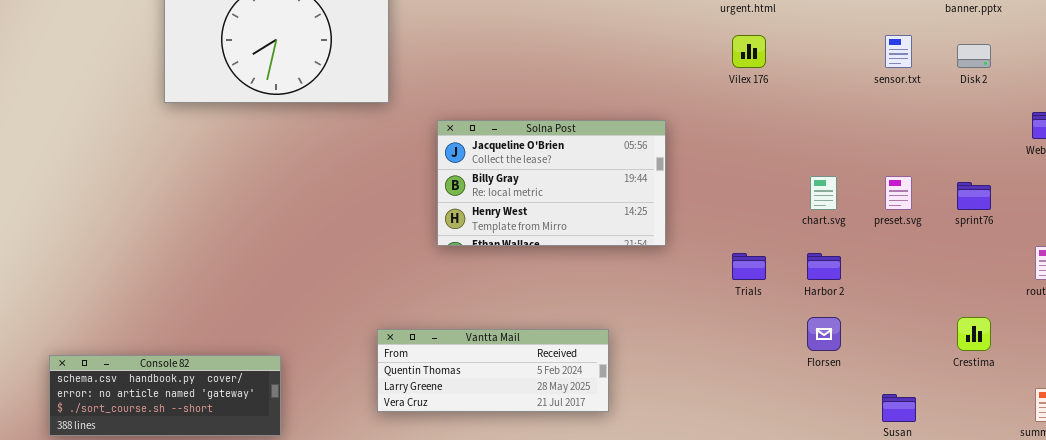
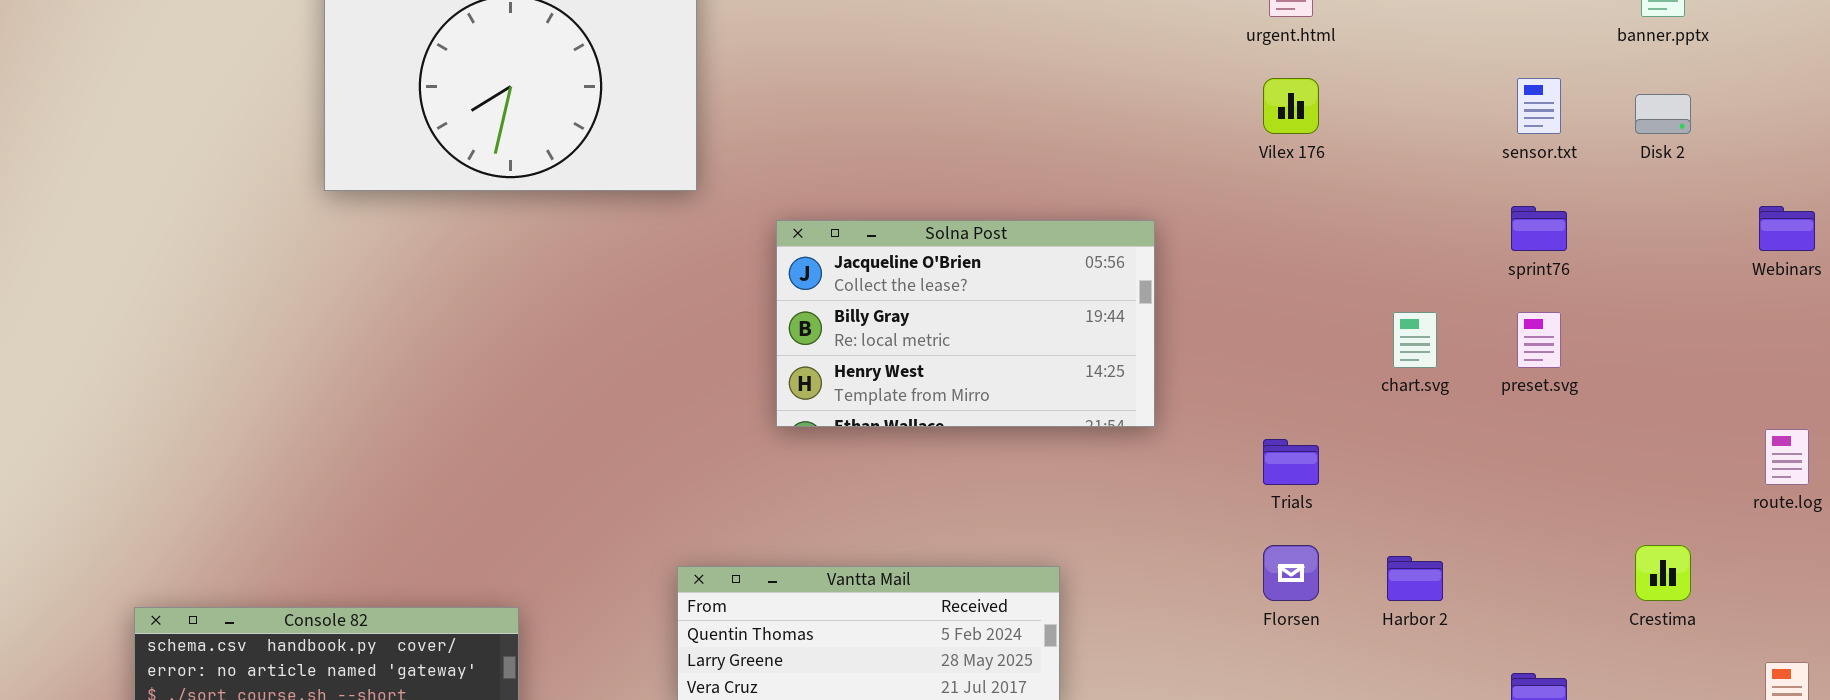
sprint76: [957,182,991,210] -> [1511,206,1567,251], moved
Harbor 2: [807,253,841,280] -> [1387,556,1443,601], moved
Florsen: [807,317,841,351] -> [1263,545,1319,601], moved

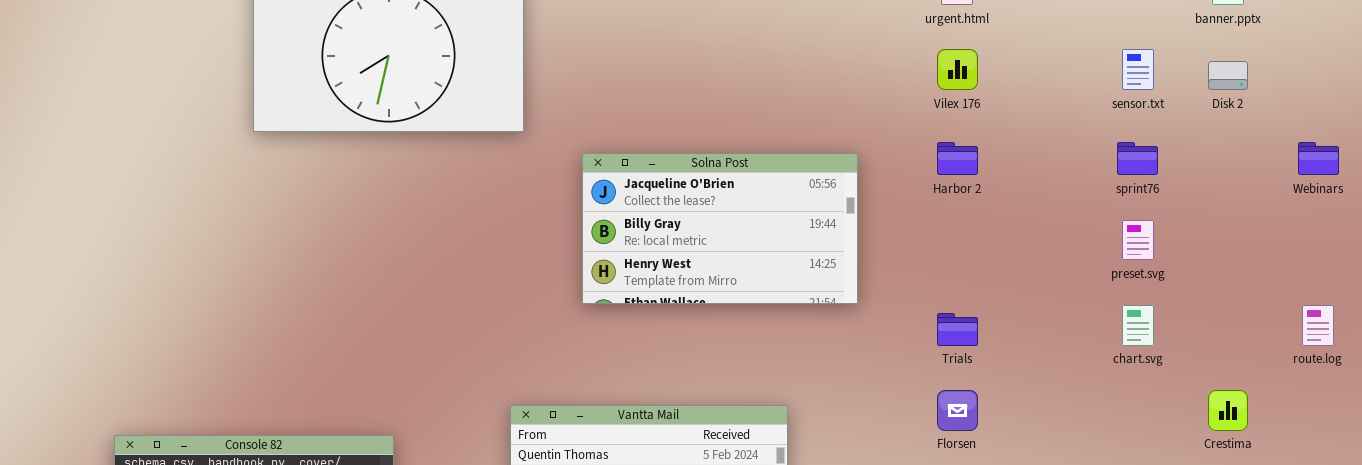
chart.svg: [1393,312,1437,368] -> [1122,305,1154,346], moved
Harbor 2: [1387,556,1443,601] -> [937,142,978,175], moved

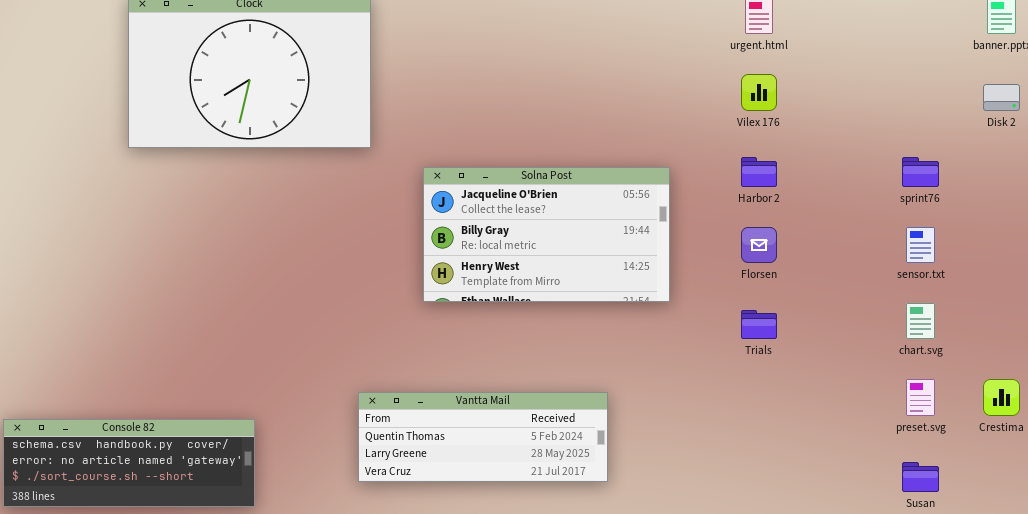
sensor.txt: [1122,49,1154,90] -> [906,227,935,263], moved
preset.svg: [1122,220,1154,260] -> [906,379,935,416], moved
Florsen: [937,390,978,431] -> [741,227,777,263], moved

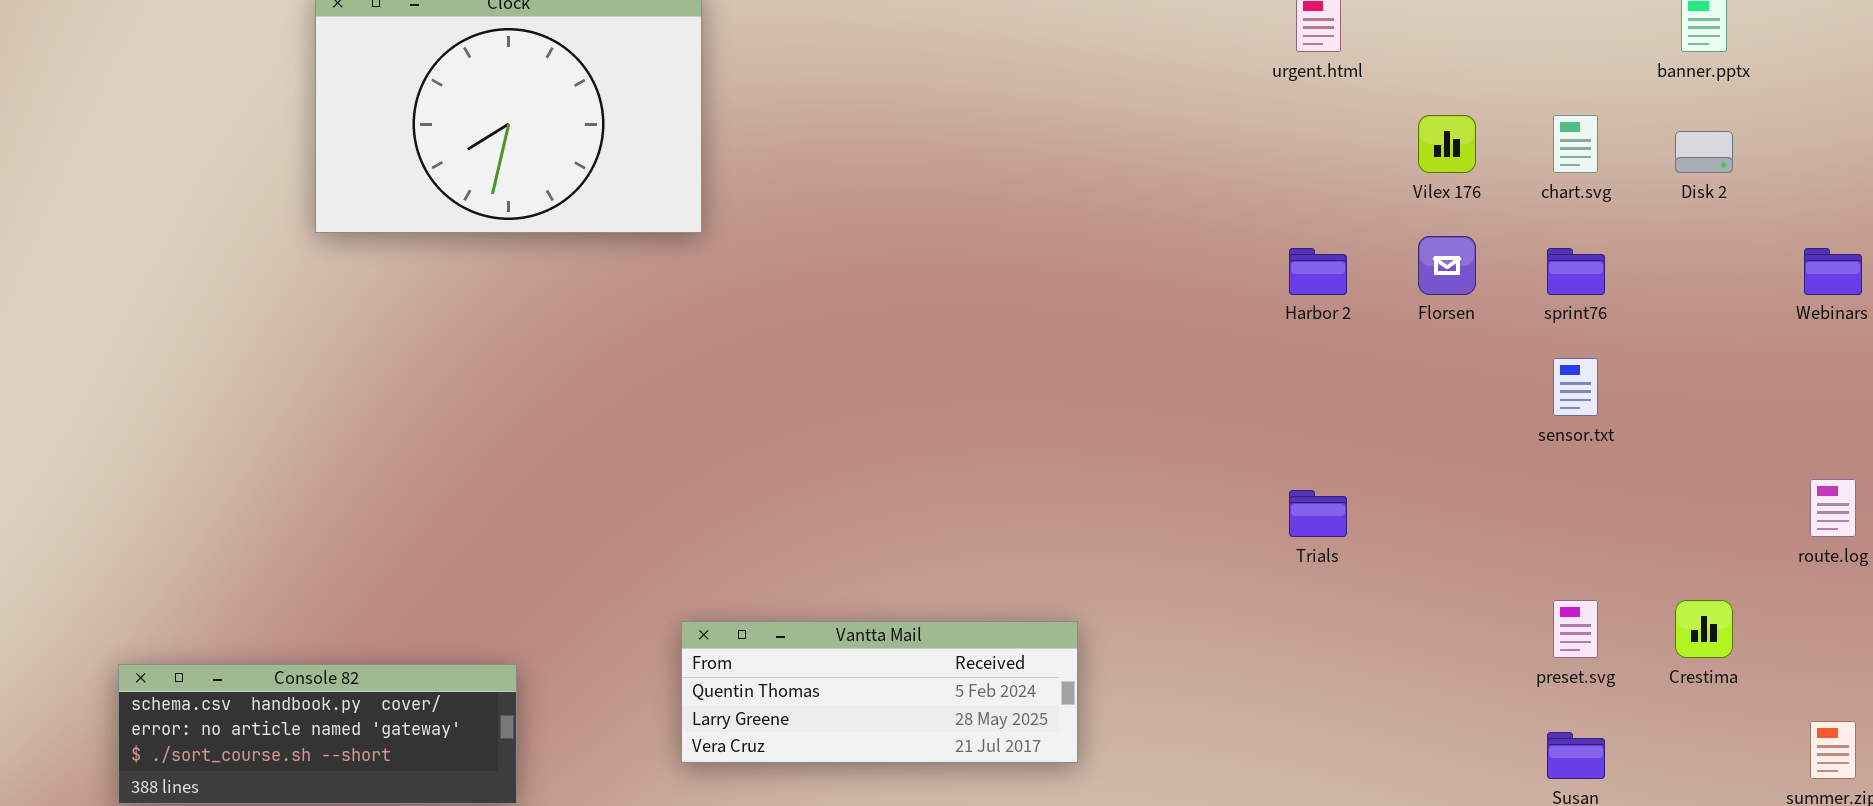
Vilex 176: [741,74,777,111] -> [1418,115,1476,173], moved
Solna Post: [423,167,670,302] -> none, closed
Florsen: [741,227,777,263] -> [1418,236,1476,295], moved
chart.svg: [906,303,935,339] -> [1553,115,1598,173], moved

